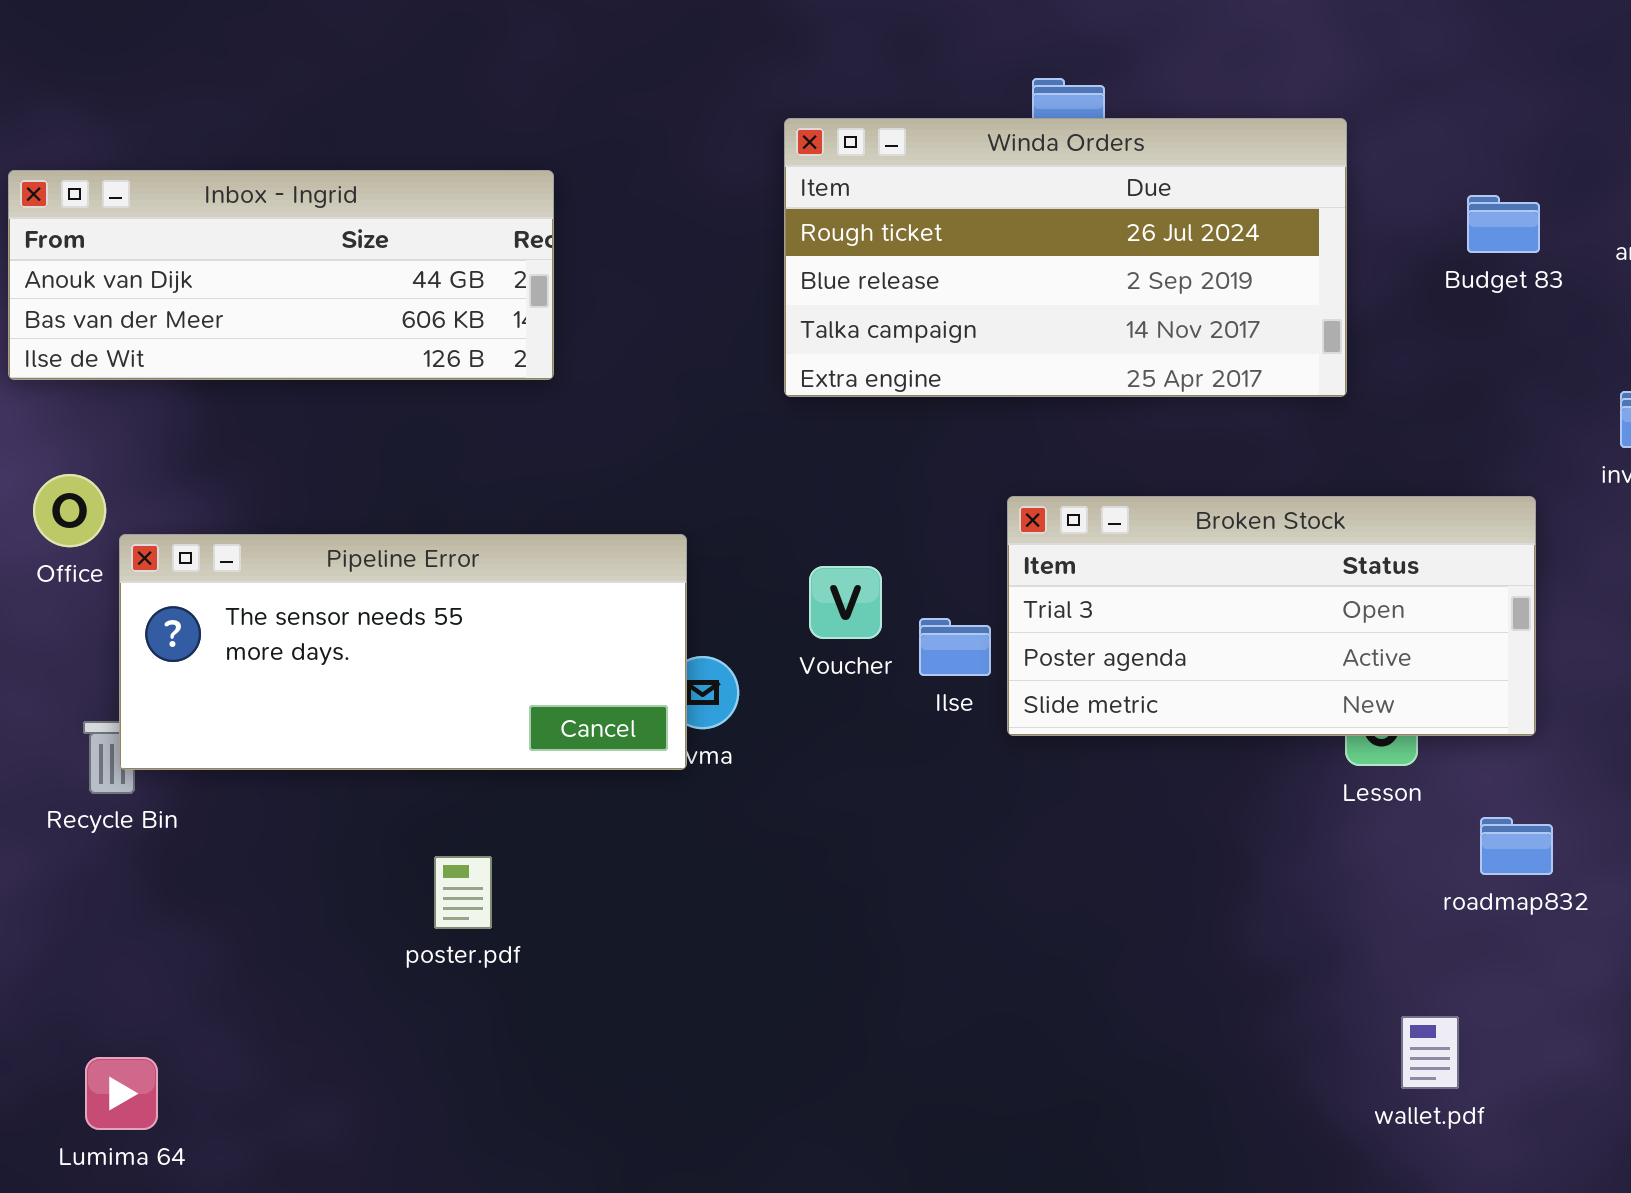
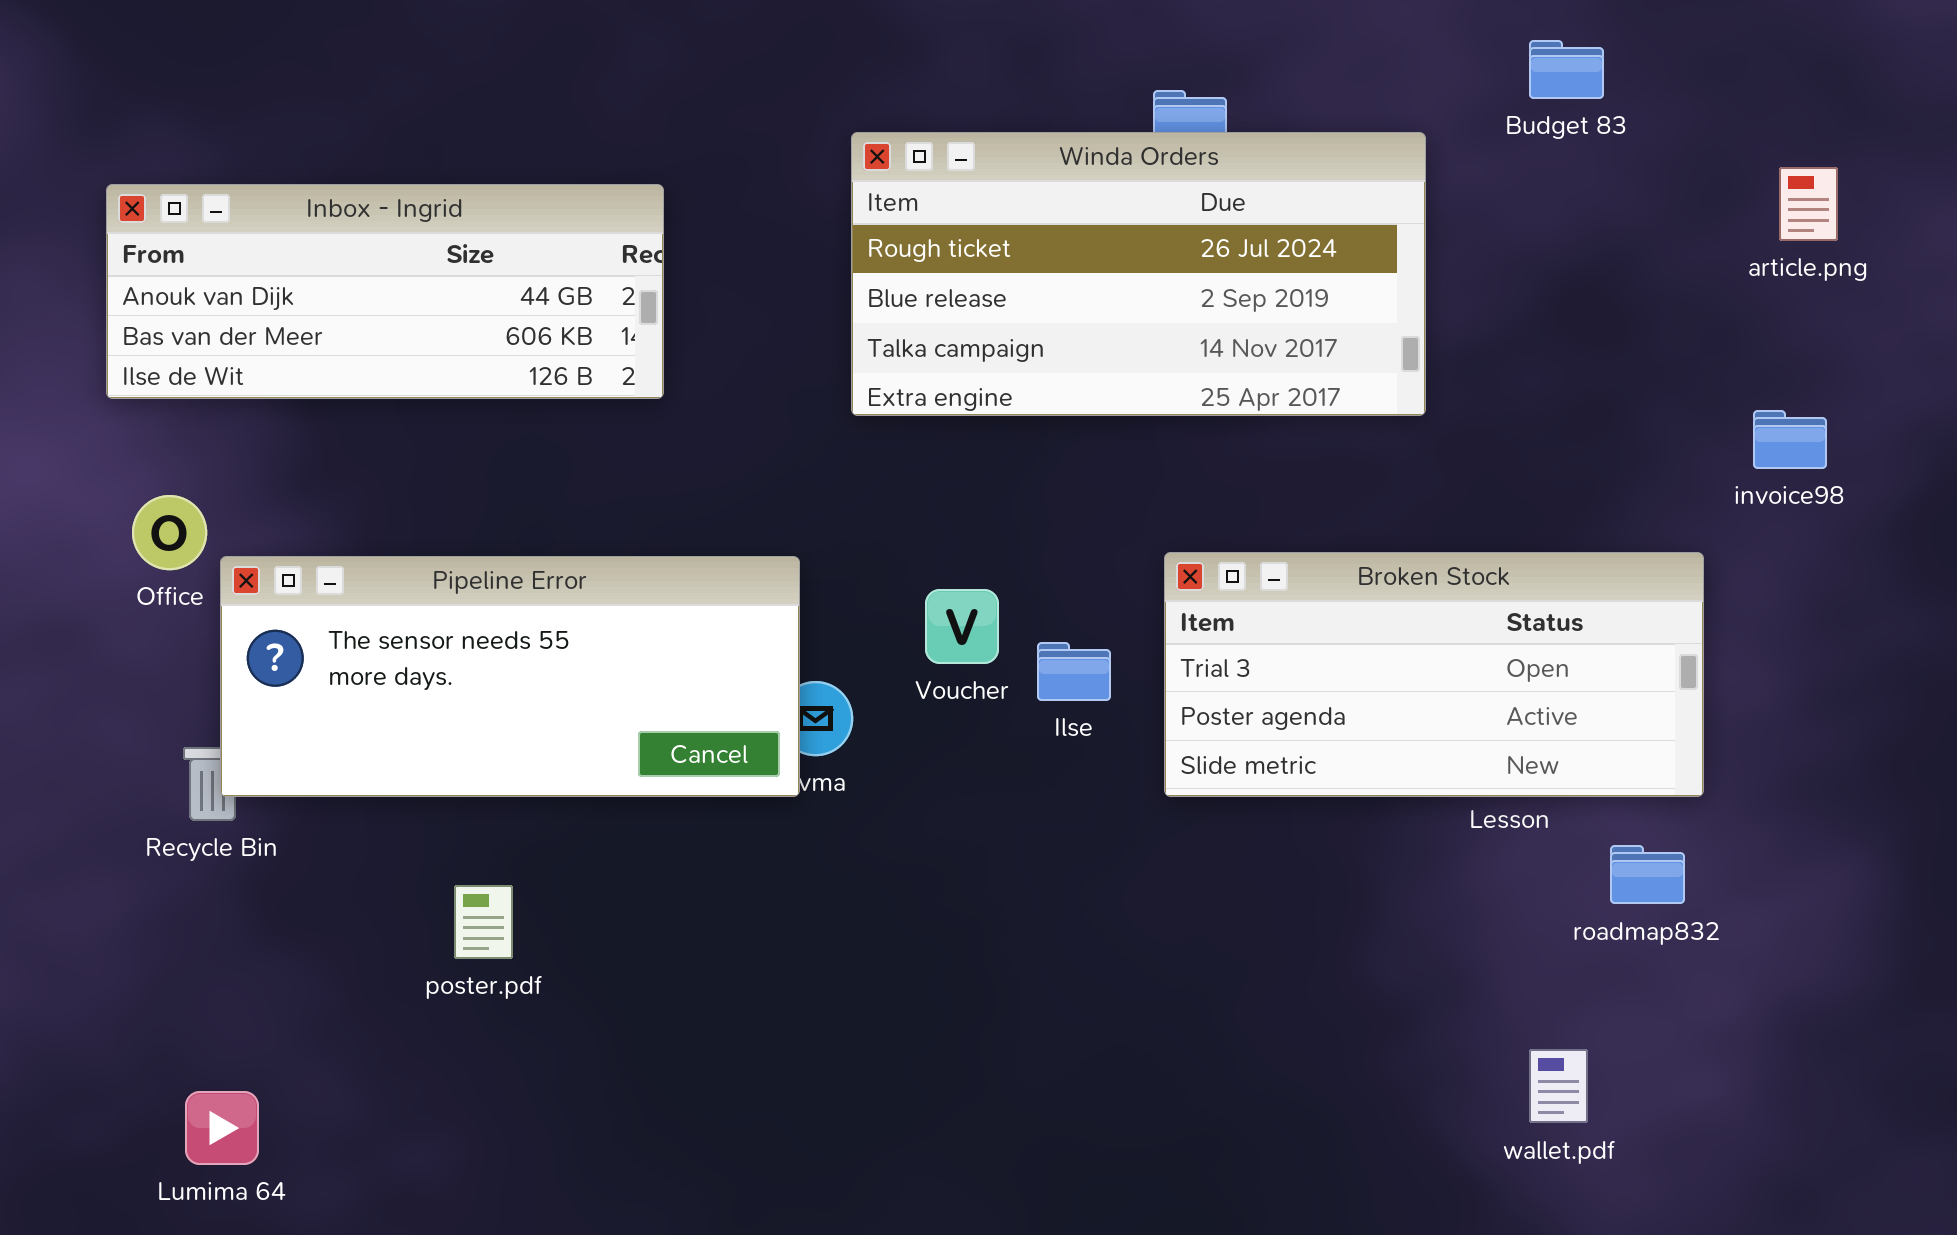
Winda Orders: [784,118,1347,397] -> [851,132,1426,416], moved
Budget 83: [1467,195,1540,253] -> [1529,40,1604,99], moved
Broken Stock: [1007,496,1536,736] -> [1164,552,1704,797], moved
poster.pdf: [434,856,492,929] -> [454,885,513,959], moved

